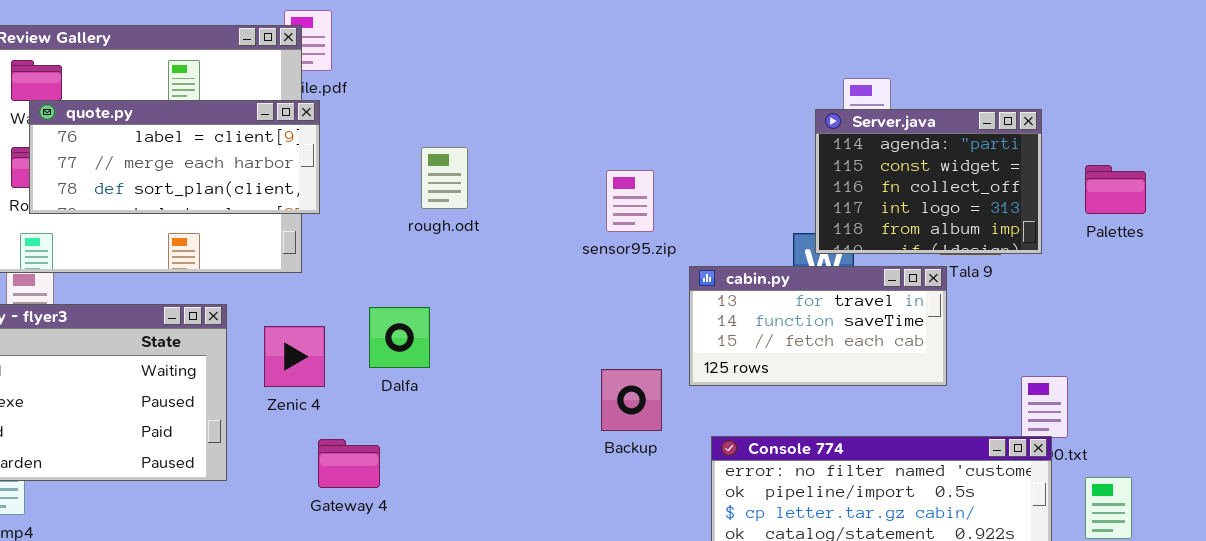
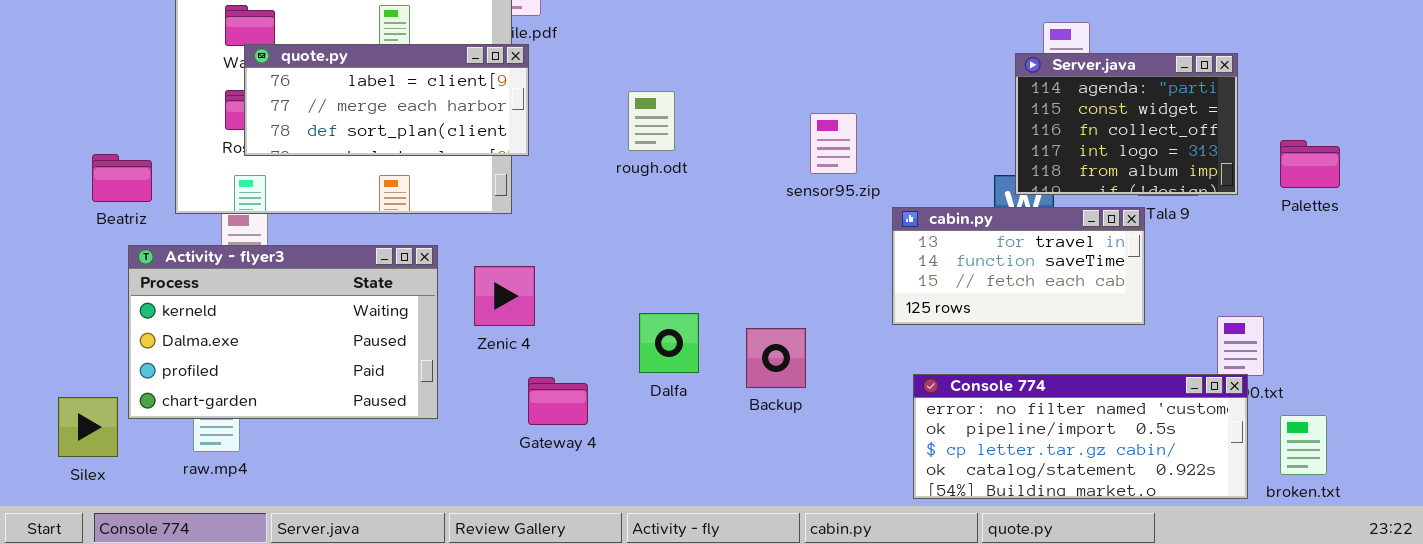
Palettes: [1085,165,1146,214] -> [1280,140,1340,188], moved
Dalfa: [369,307,430,368] -> [639,313,699,373], moved
Backup: [601,369,662,431] -> [746,328,806,388], moved

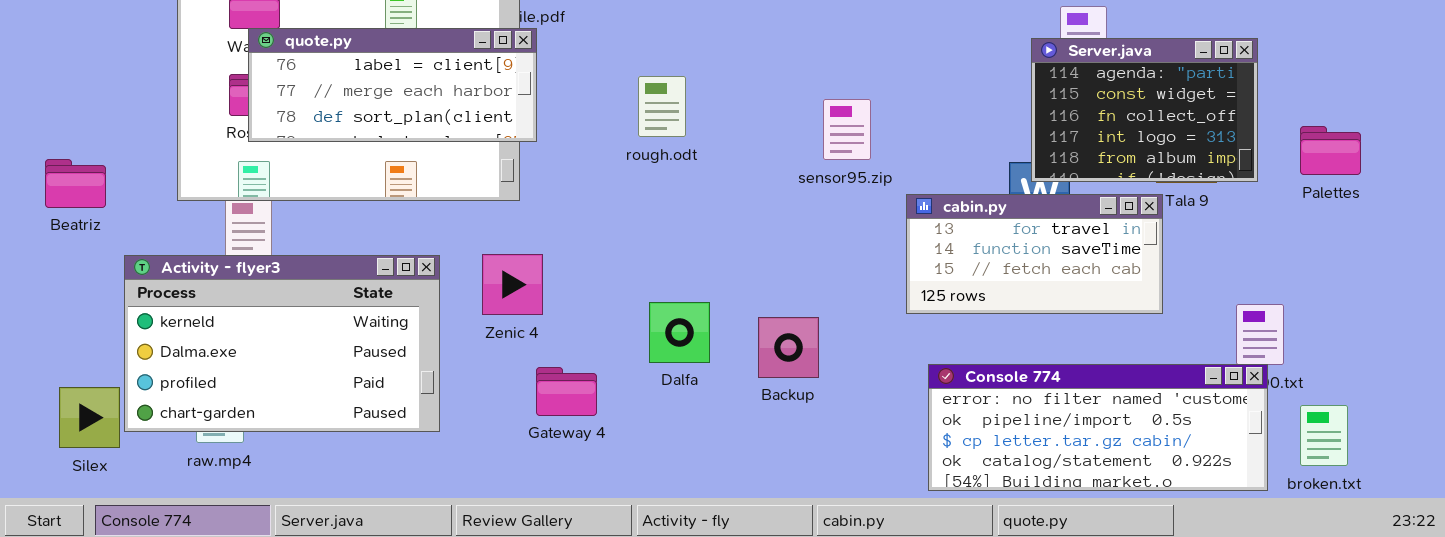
Beatriz: [92,154,152,202] -> [45,159,106,208], moved
Activity - flyer3: [128,245,438,419] -> [124,255,440,432], moved

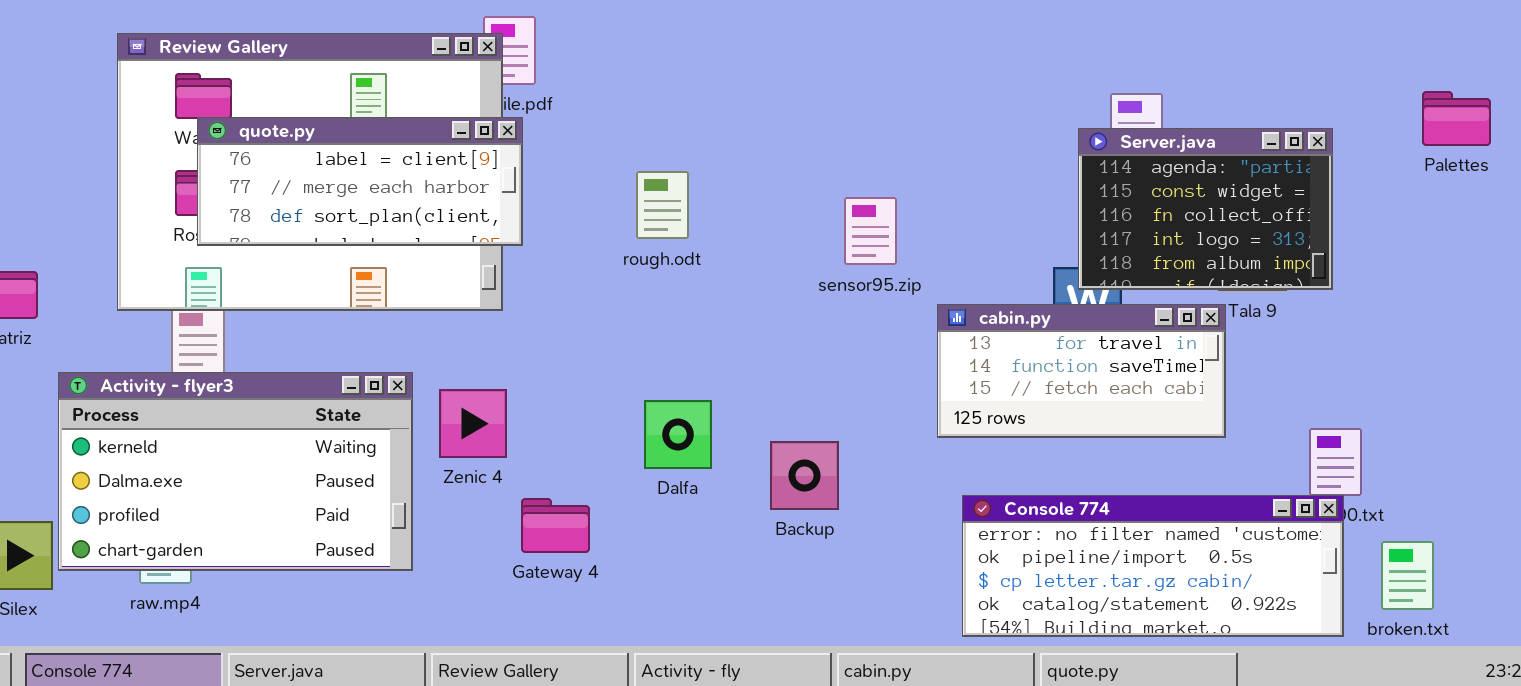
Palettes: [1300,126,1361,175] -> [1422,91,1491,146], moved
Zenic 4: [482,254,543,315] -> [439,389,507,458], moved
Dalfa: [649,302,710,363] -> [644,400,712,469], moved

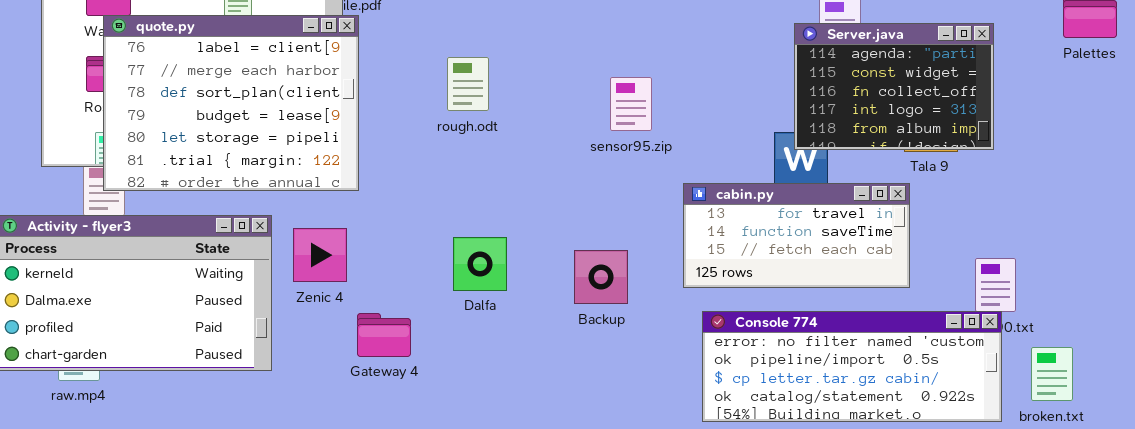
quote.py: [197,117,523,246] -> [103,15,359,191], resized
cabin.py: [937,304,1226,438] -> [683,183,910,288], moved
Backup: [770,441,839,510] -> [574,250,628,304], moved

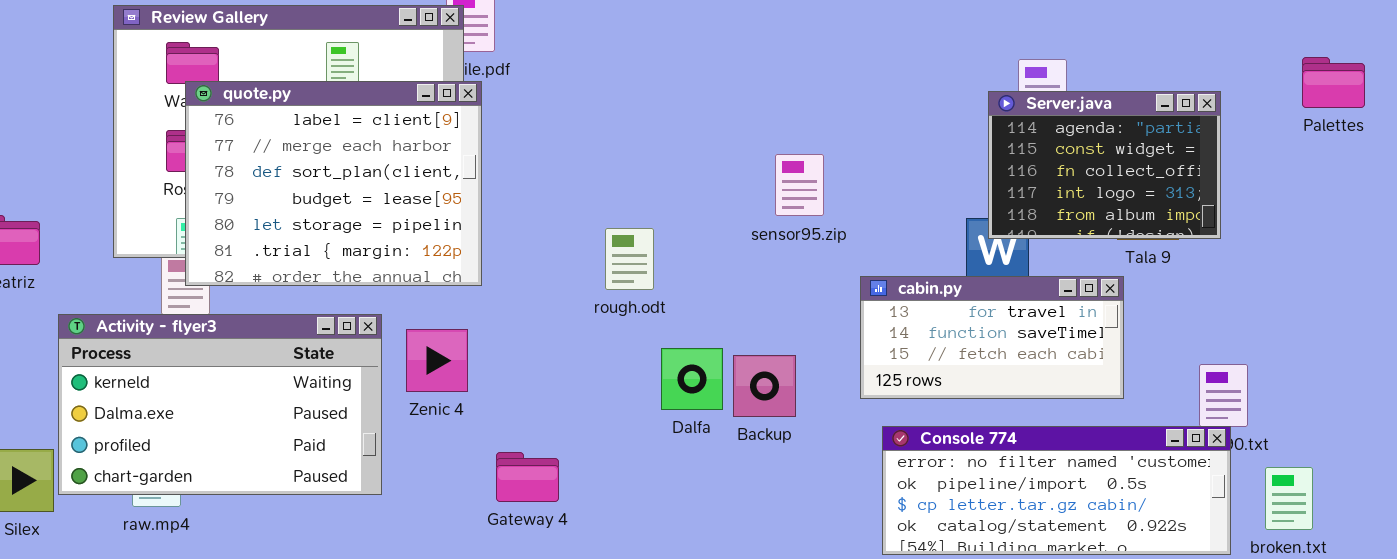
rough.odt: [447,57,489,111] -> [605,228,654,290], moved
Dalfa: [453,237,507,291] -> [661,348,723,410], moved
Gateway 4: [357,313,411,357] -> [496,452,559,502], moved

